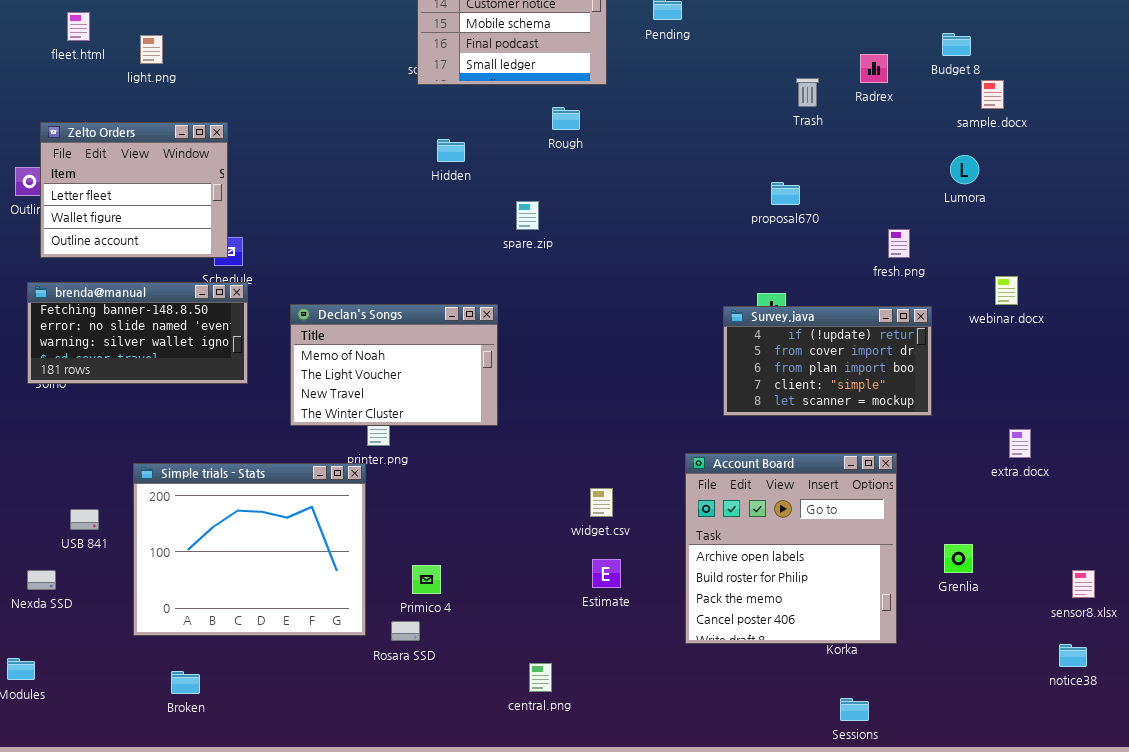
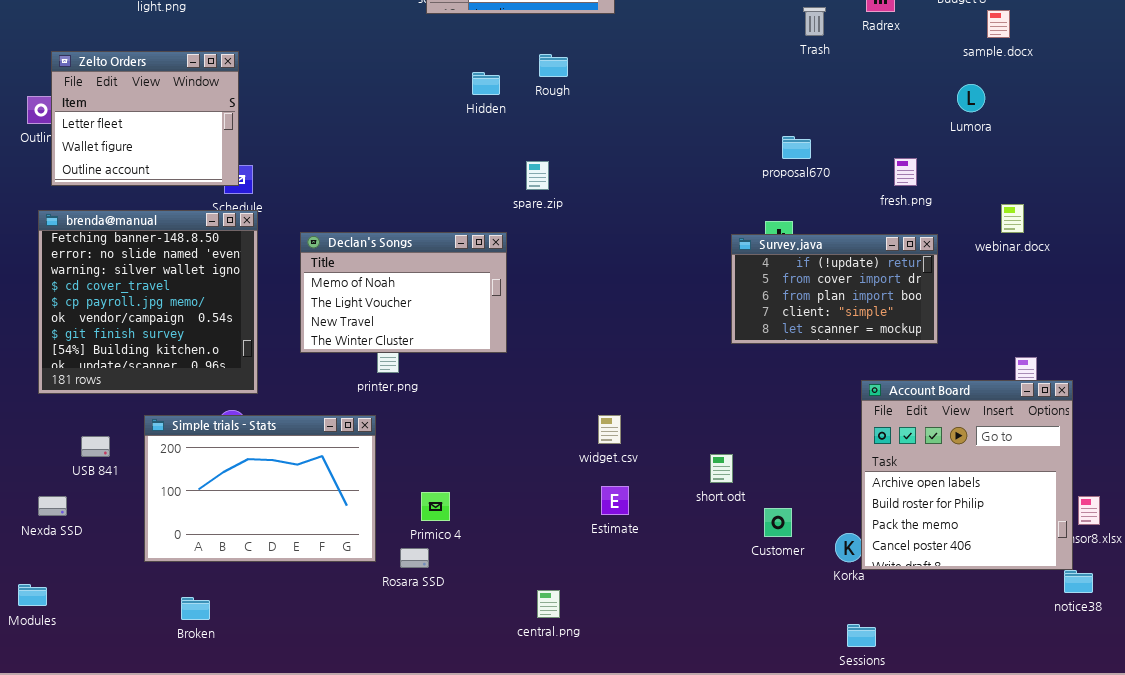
Rough: [552,107,580,130] -> [539,54,568,77], moved
Hidden: [437,139,465,162] -> [472,72,500,95], moved
proposal670: [771,182,800,205] -> [782,136,811,159], moved
spare.zip: [516,201,539,230] -> [526,161,549,190], moved
brenda@manual: [27,282,248,384] -> [38,210,258,394], resized
Account Board: [685,453,897,644] -> [861,380,1073,570], moved
Simple trials - Stats: [133,463,366,636] -> [144,415,376,562], resized

